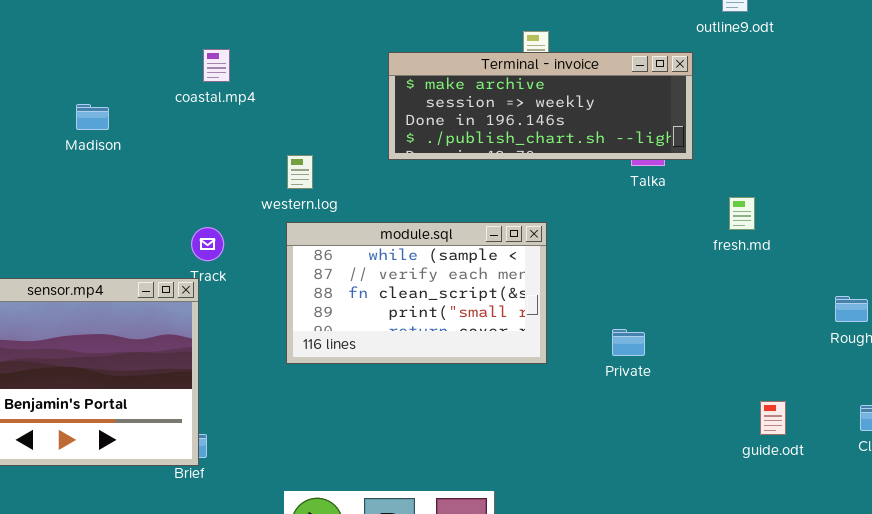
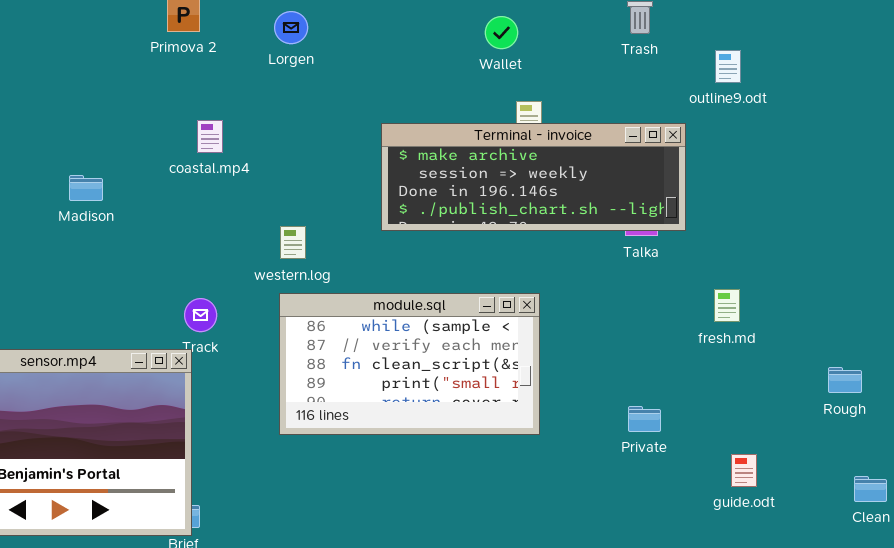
fresh.md: [729,197,755,230] -> [714,289,740,322], moved
Private: [612,329,645,356] -> [628,406,661,432], moved
guide.odt: [760,401,786,435] -> [731,454,757,487], moved

